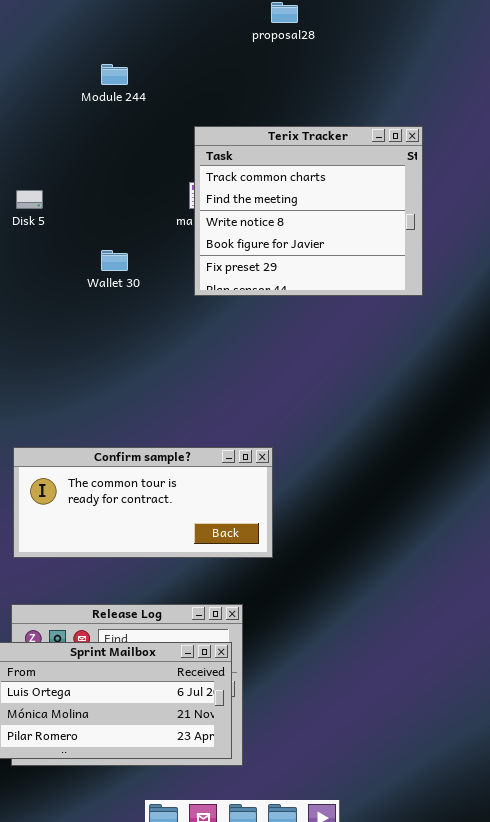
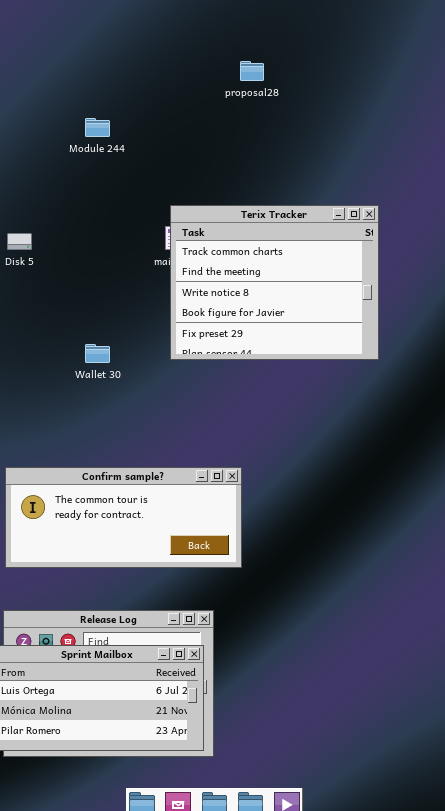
Terix Tracker: [194,126,423,296] -> [170,205,379,360], moved
Wallet 30: [101,250,128,271] -> [85,344,110,363], moved

